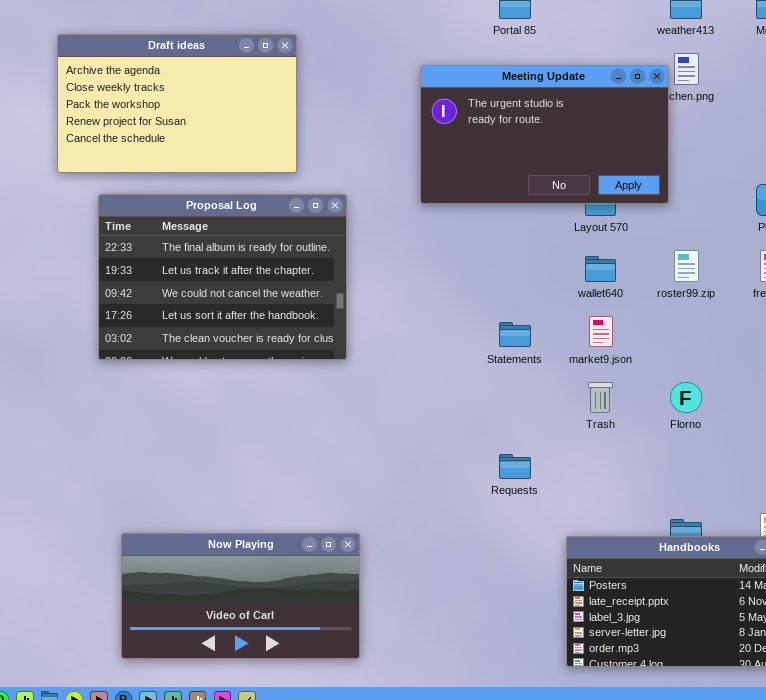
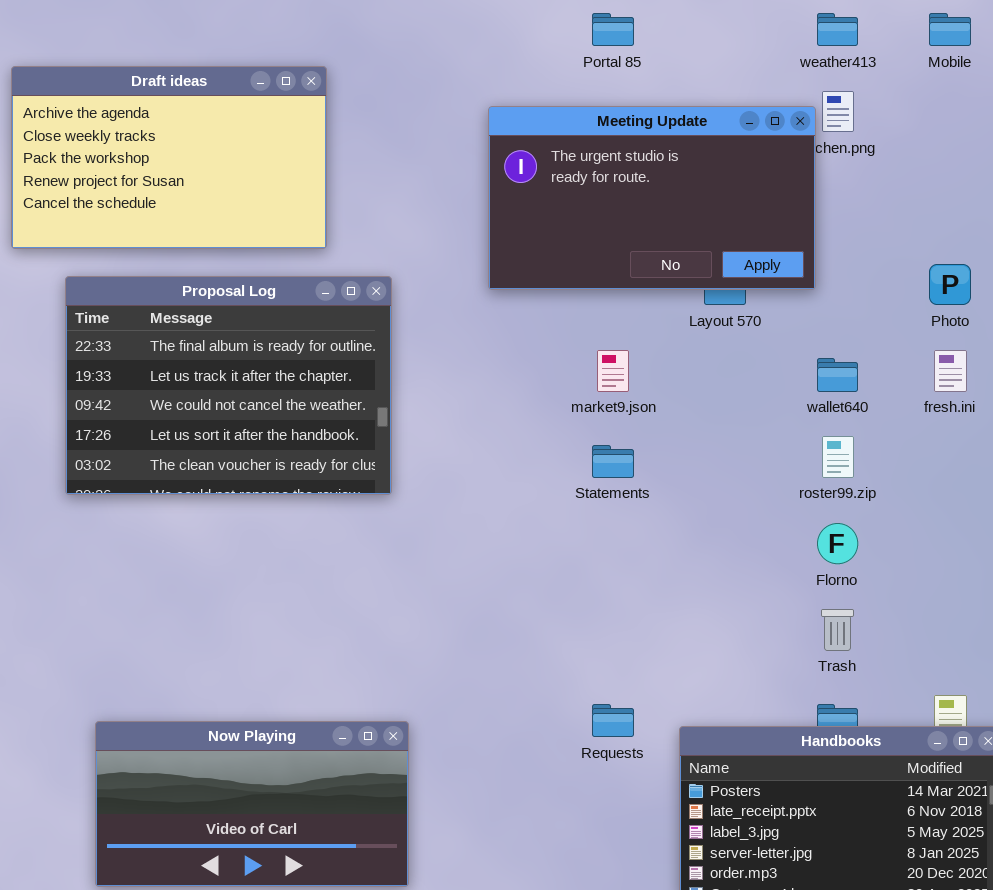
roster99.zip: [674,250,699,282] -> [822,436,854,478], moved
wallet640: [585,256,616,282] -> [817,358,858,392], moved
market9.json: [589,316,613,347] -> [597,350,629,392], moved
Trash: [588,382,613,413] -> [821,609,854,651], moved
Requests: [499,454,531,479] -> [592,704,634,737], moved

